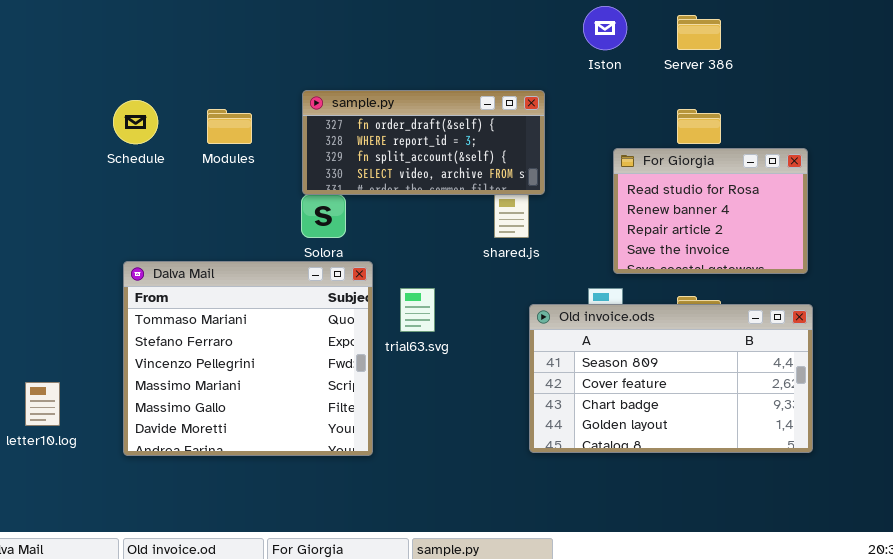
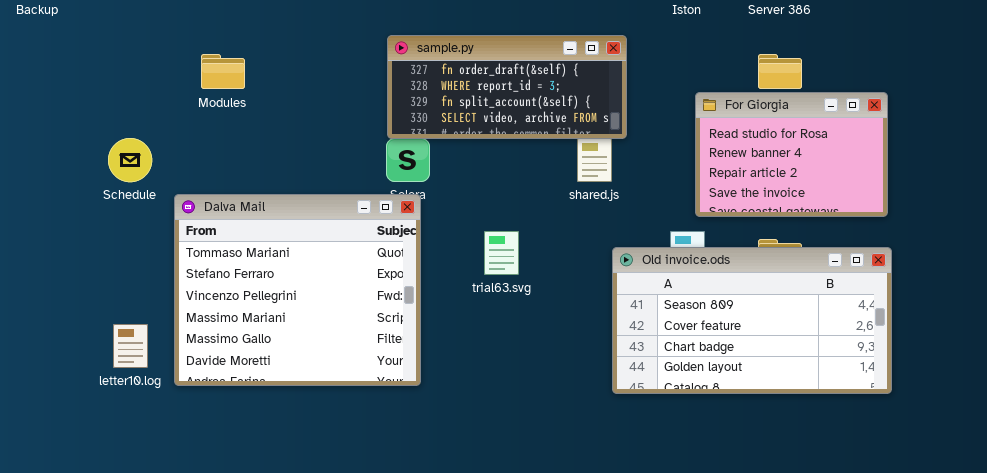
Schedule: [113,100,158,144] -> [108,138,152,182], moved
Modules: [207,109,252,144] -> [201,54,245,89], moved
Dalva Mail: [123,261,373,456] -> [174,194,421,386], moved

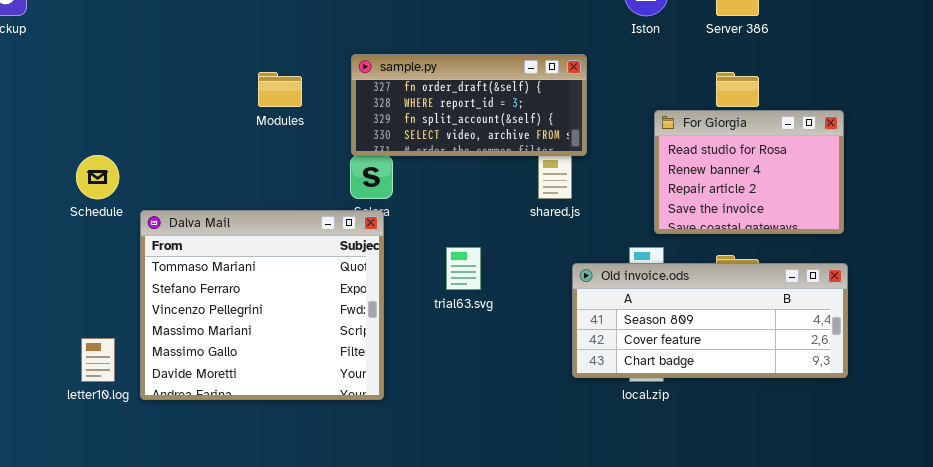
Modules: [201,54,245,89] -> [258,72,302,107], moved
Old invoice.ods: [612,247,892,394] -> [572,263,848,378], resized

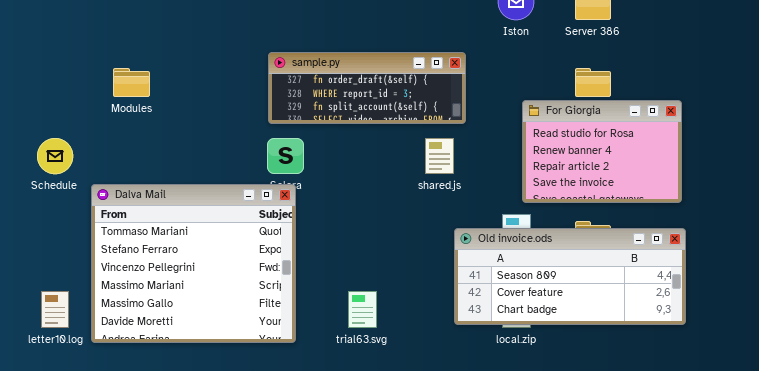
sample.py: [351,54,587,156] -> [268,52,466,124], resized
Modules: [258,72,302,107] -> [113,68,150,97], moved
trial63.svg: [446,247,481,290] -> [348,291,377,328], moved

